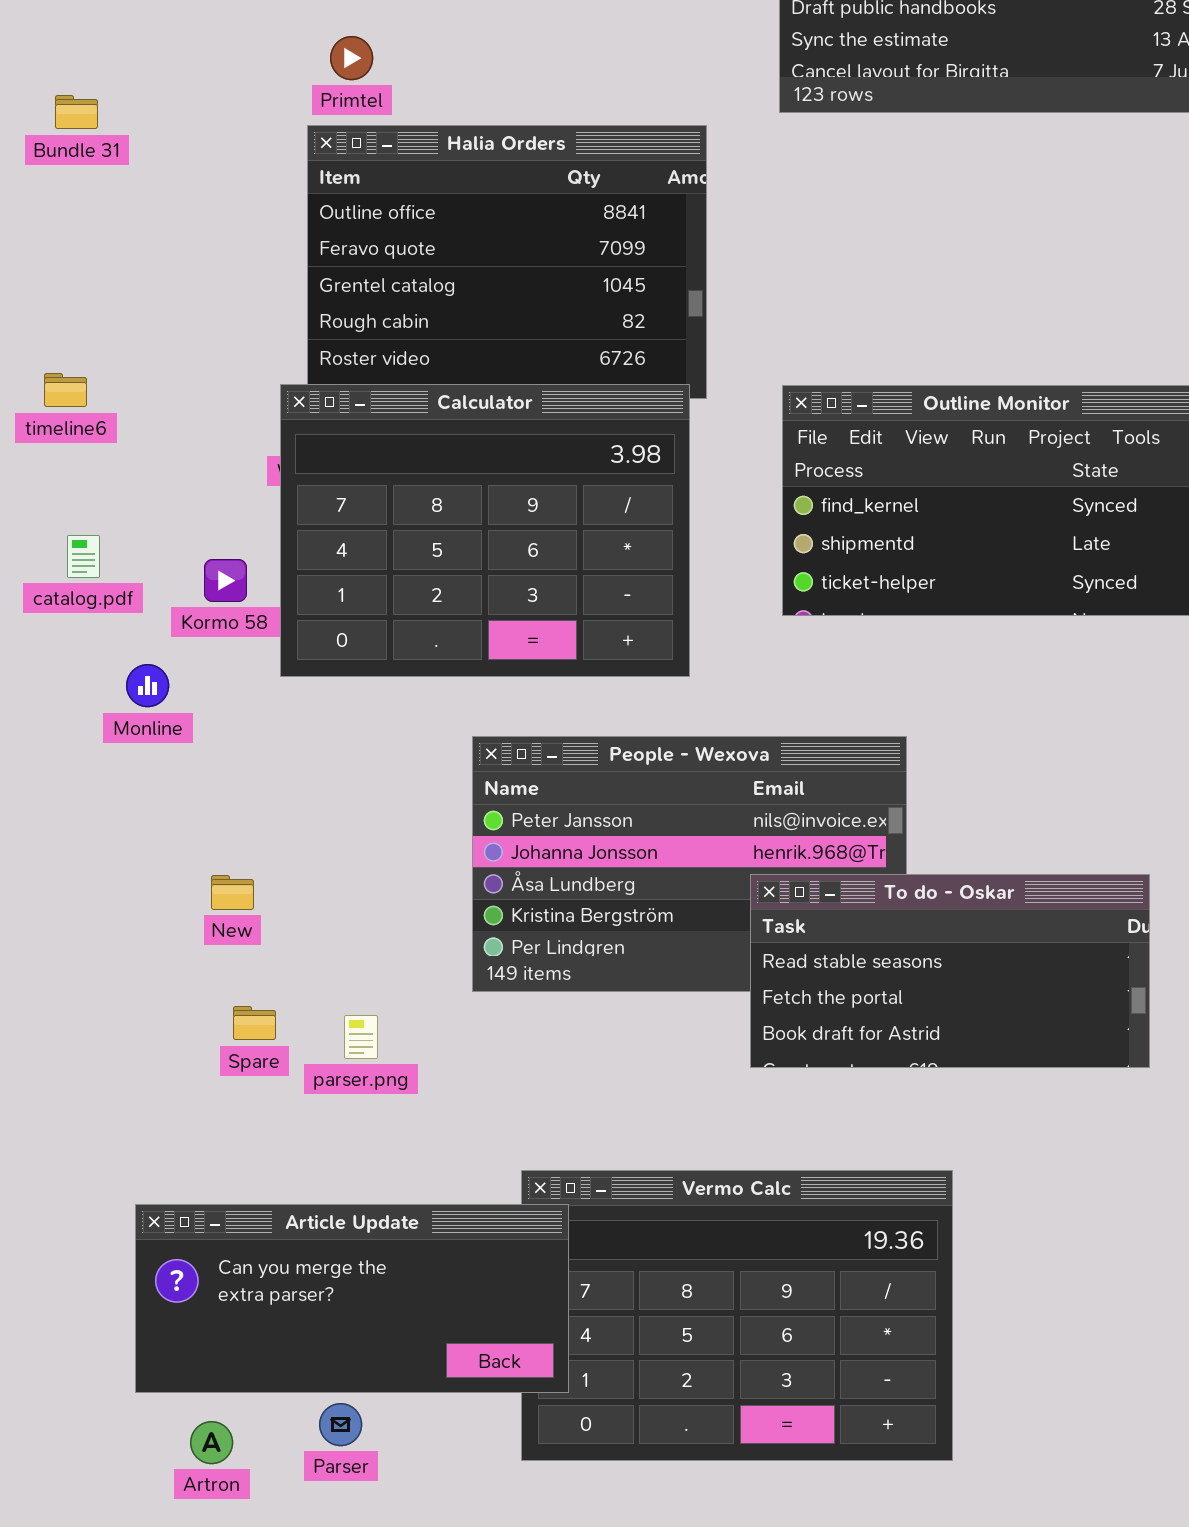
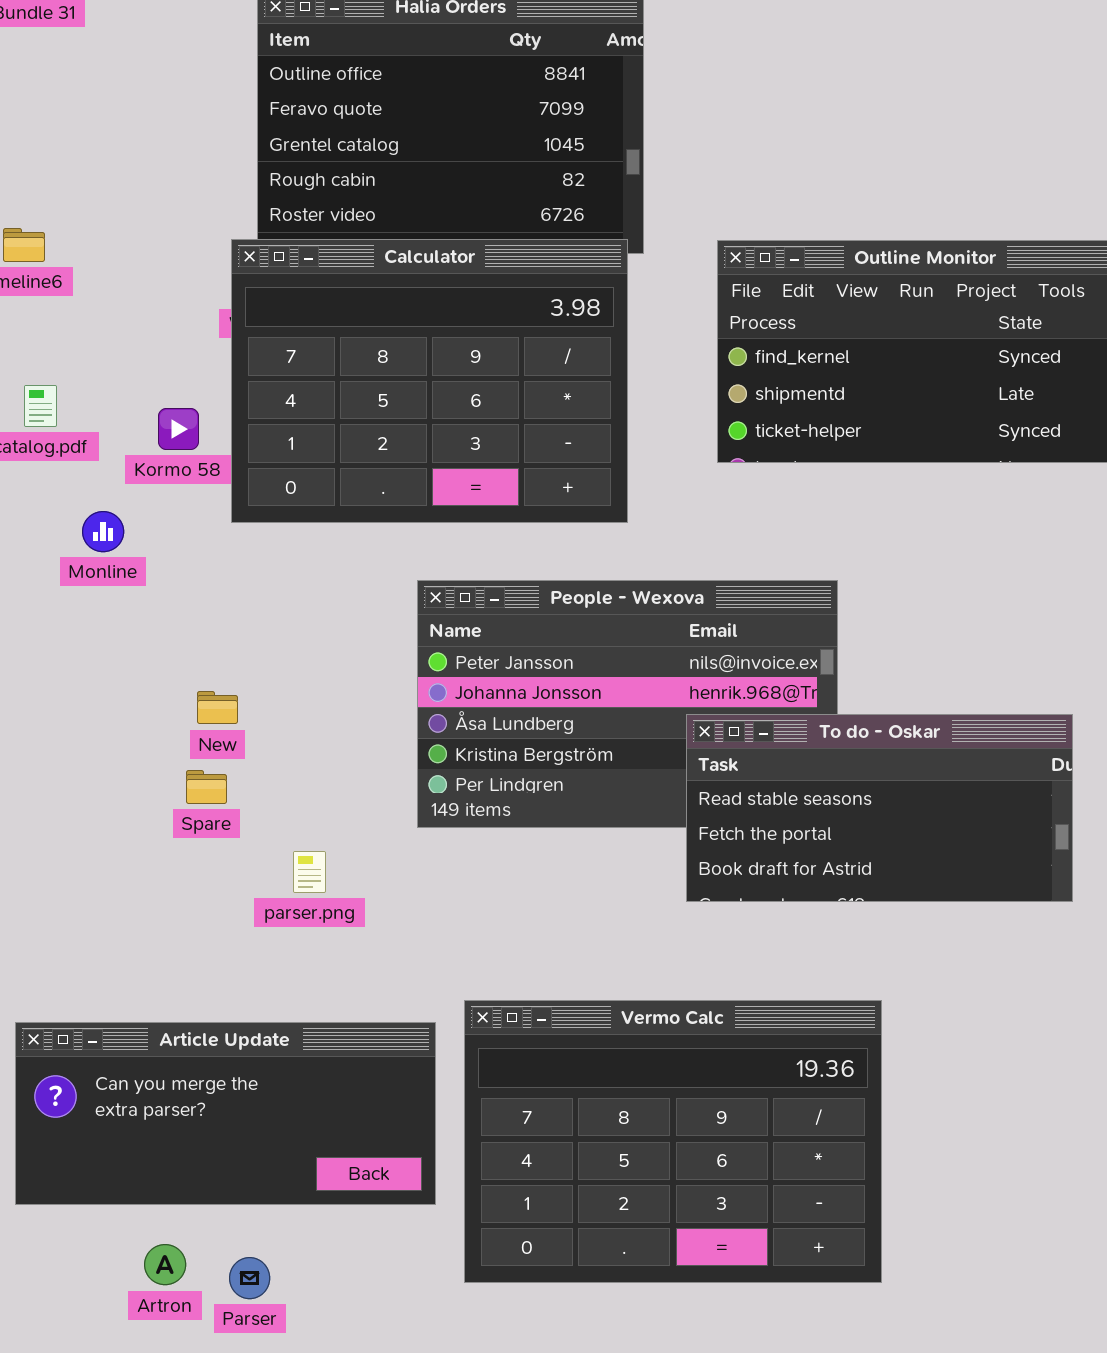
New: [211,875,254,910] -> [197,691,238,724], moved
Spare: [233,1006,276,1040] -> [186,770,227,804], moved
Article Update: [135,1204,569,1393] -> [15,1022,436,1205], moved
Parser: [319,1403,362,1446] -> [229,1257,270,1299], moved

